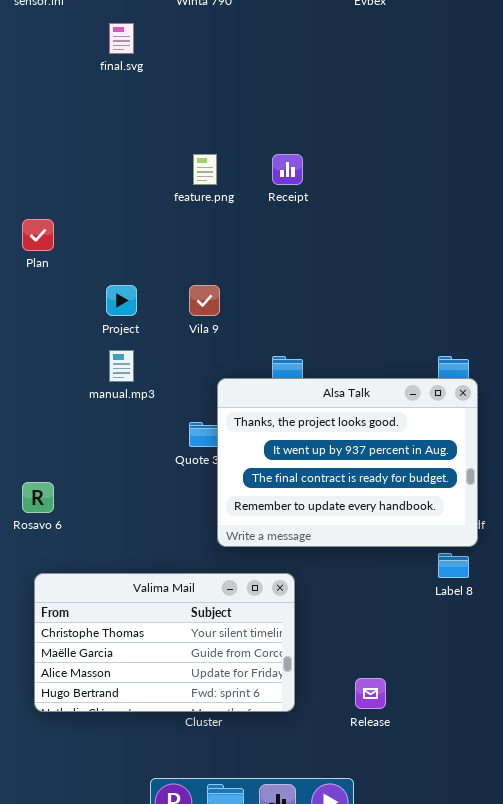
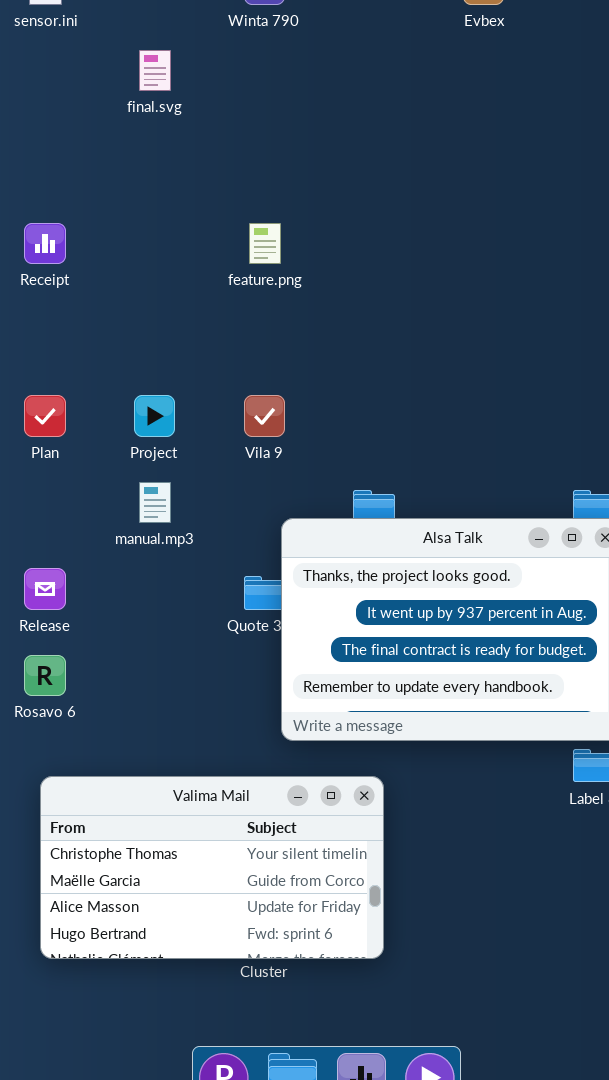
Receipt: [272,154,303,185] -> [24,223,66,264], moved
Plan: [22,219,54,251] -> [24,395,66,437], moved
Release: [355,678,386,709] -> [24,568,66,610], moved

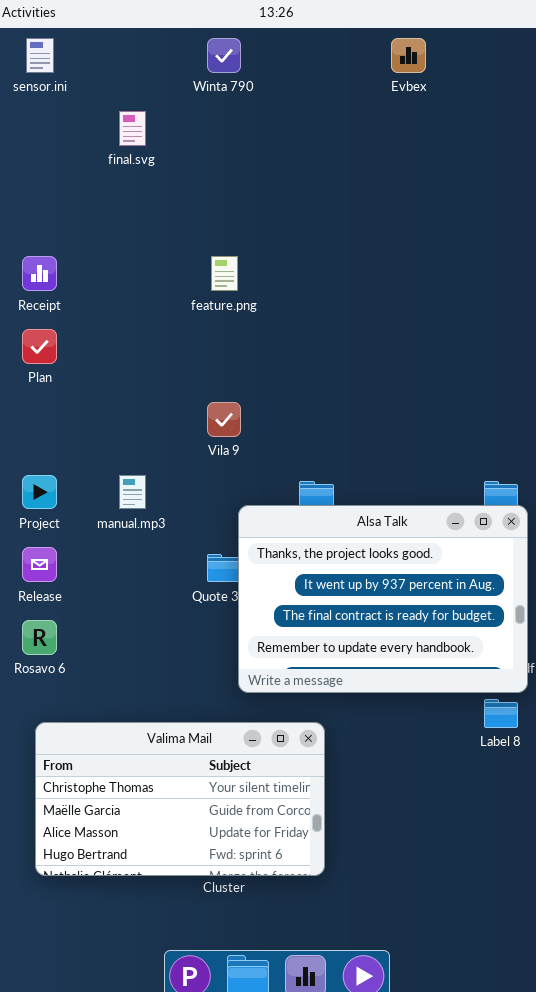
Plan: [24,395,66,437] -> [22,329,57,364], moved
Project: [134,395,175,437] -> [22,475,57,509], moved

